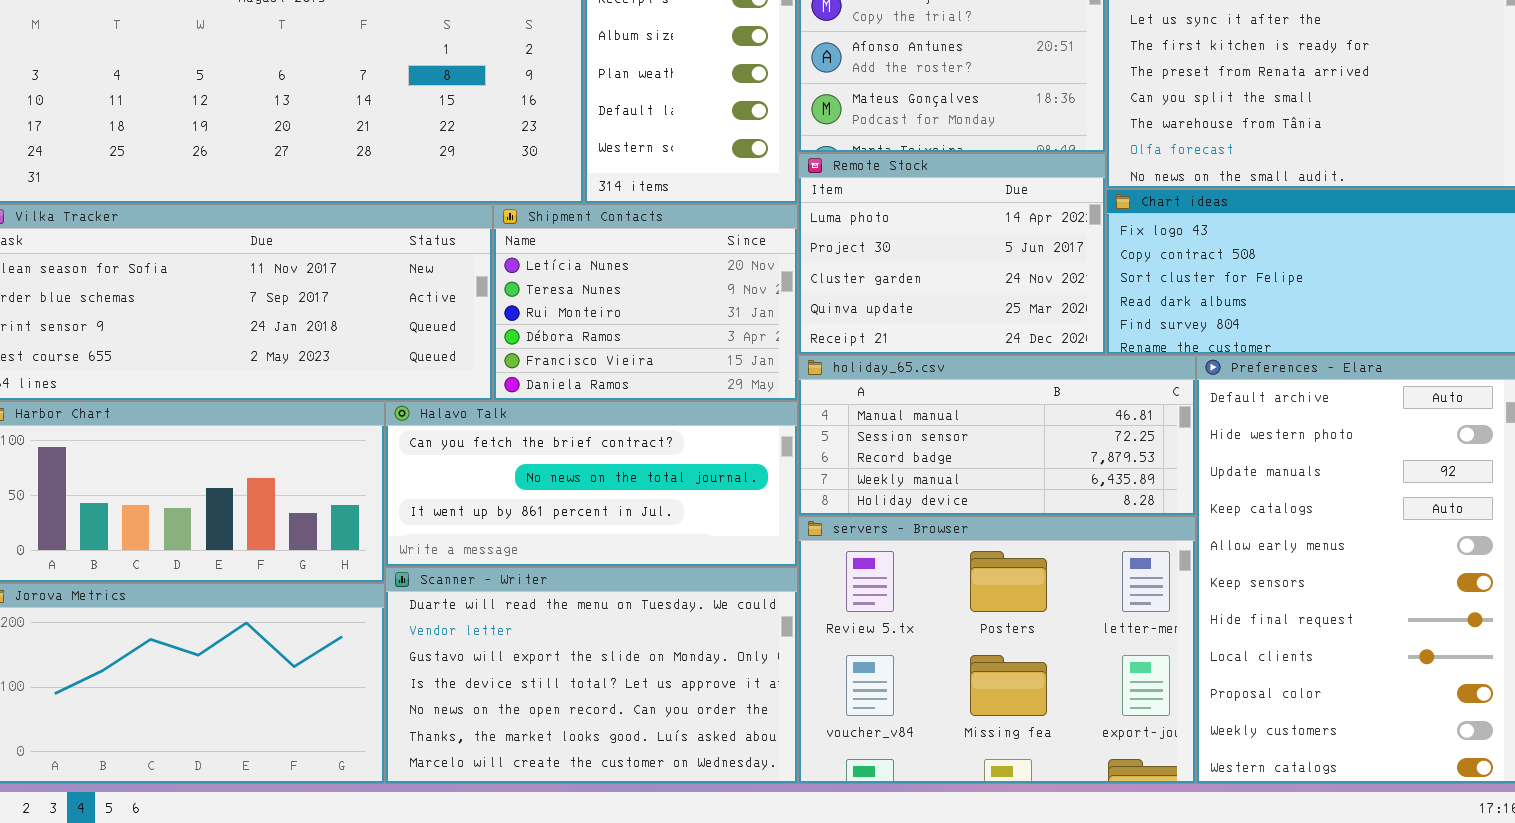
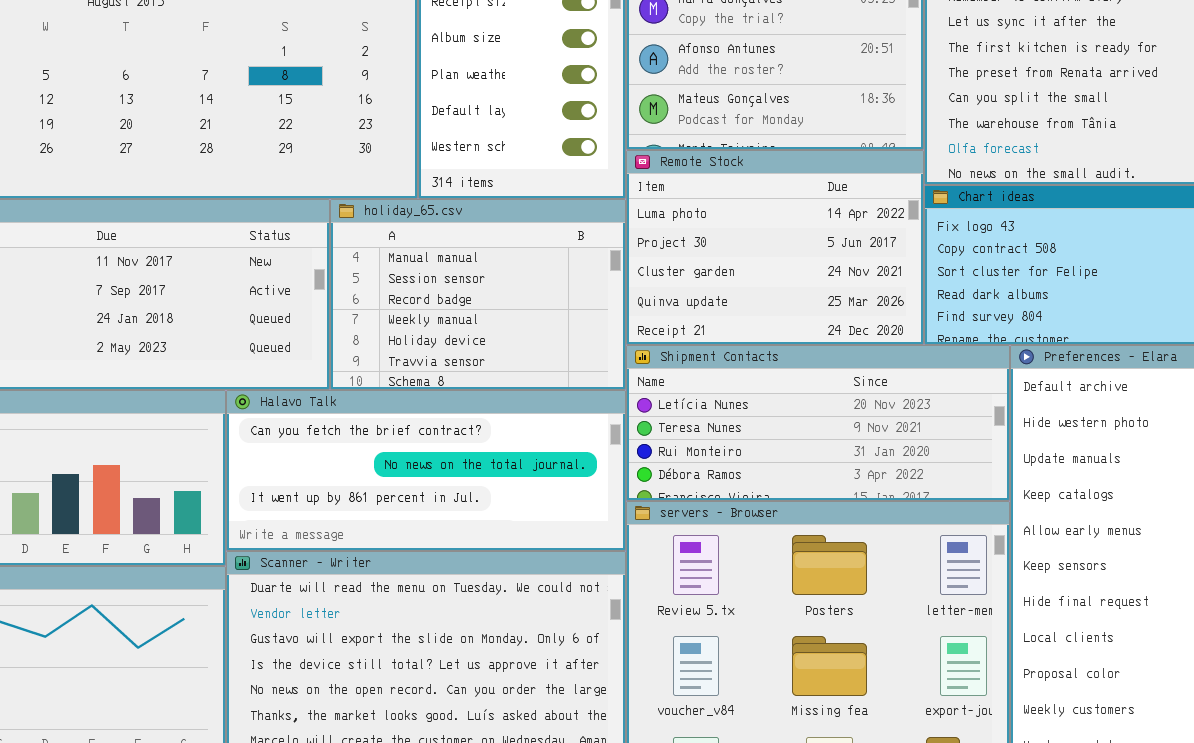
Shipment Contacts: [493,204,798,401] -> [626,345,1010,501], moved, resized
holiday_65.csv: [798,355,1196,516] -> [330,199,626,390], moved, resized

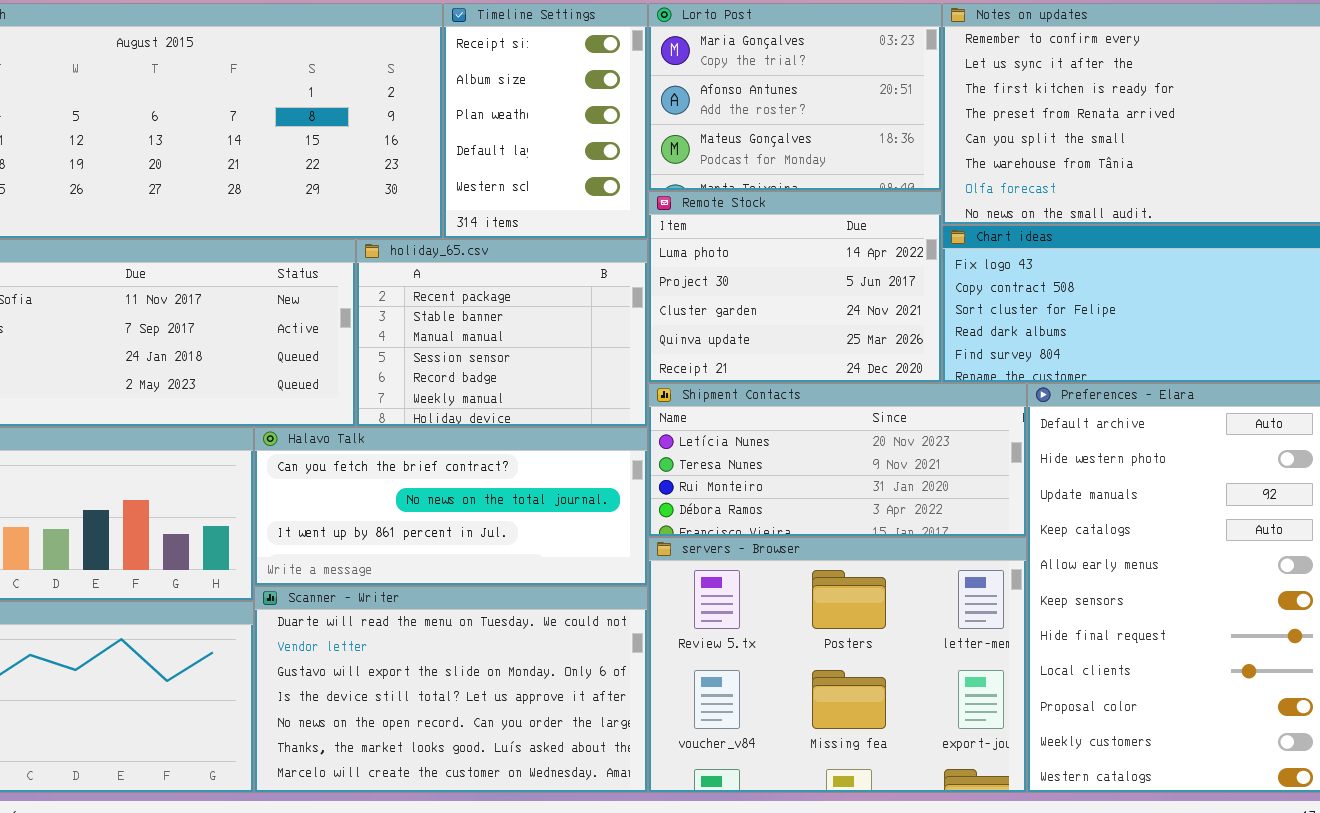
holiday_65.csv: [330,199,626,390] -> [356,239,648,427], scrolled up 2 rows

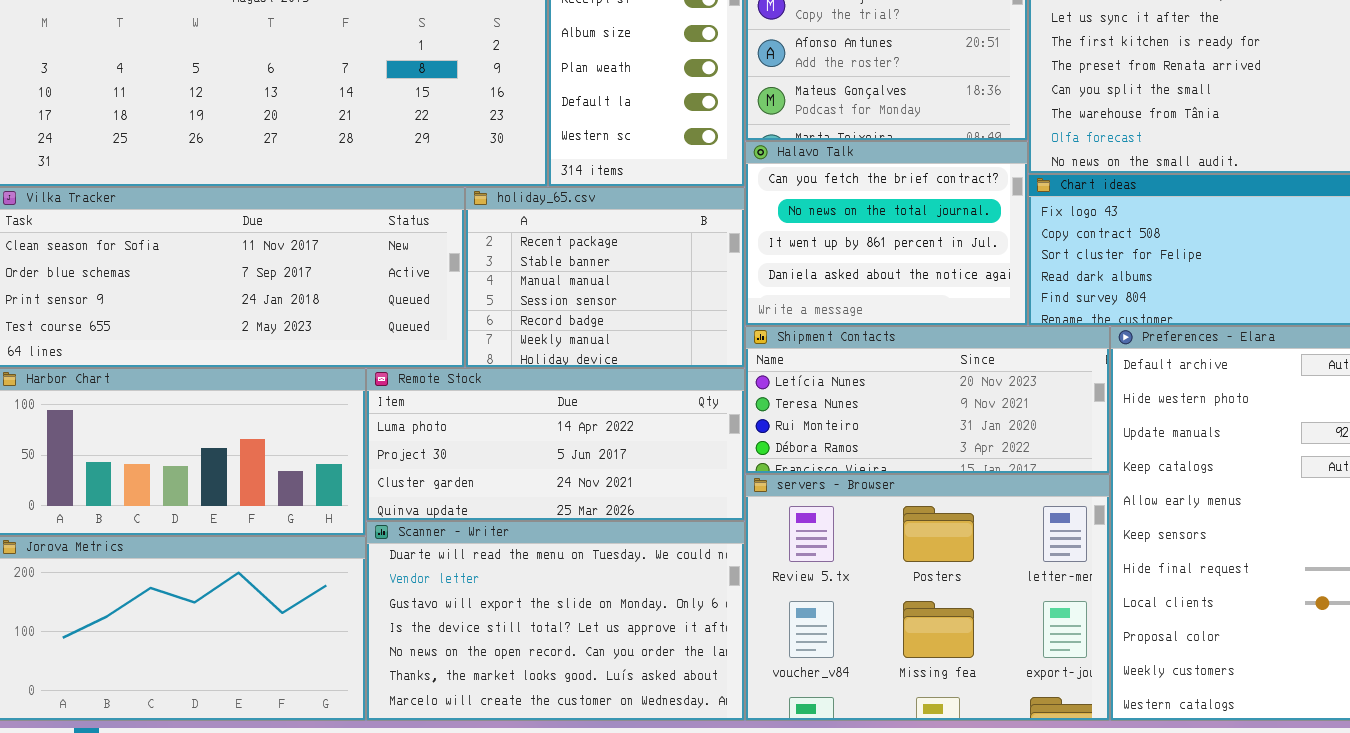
Remote Stock: [648,191,942,383] -> [366,368,745,521], moved, resized
Halavo Talk: [254,427,648,586] -> [745,141,1028,326], moved, resized

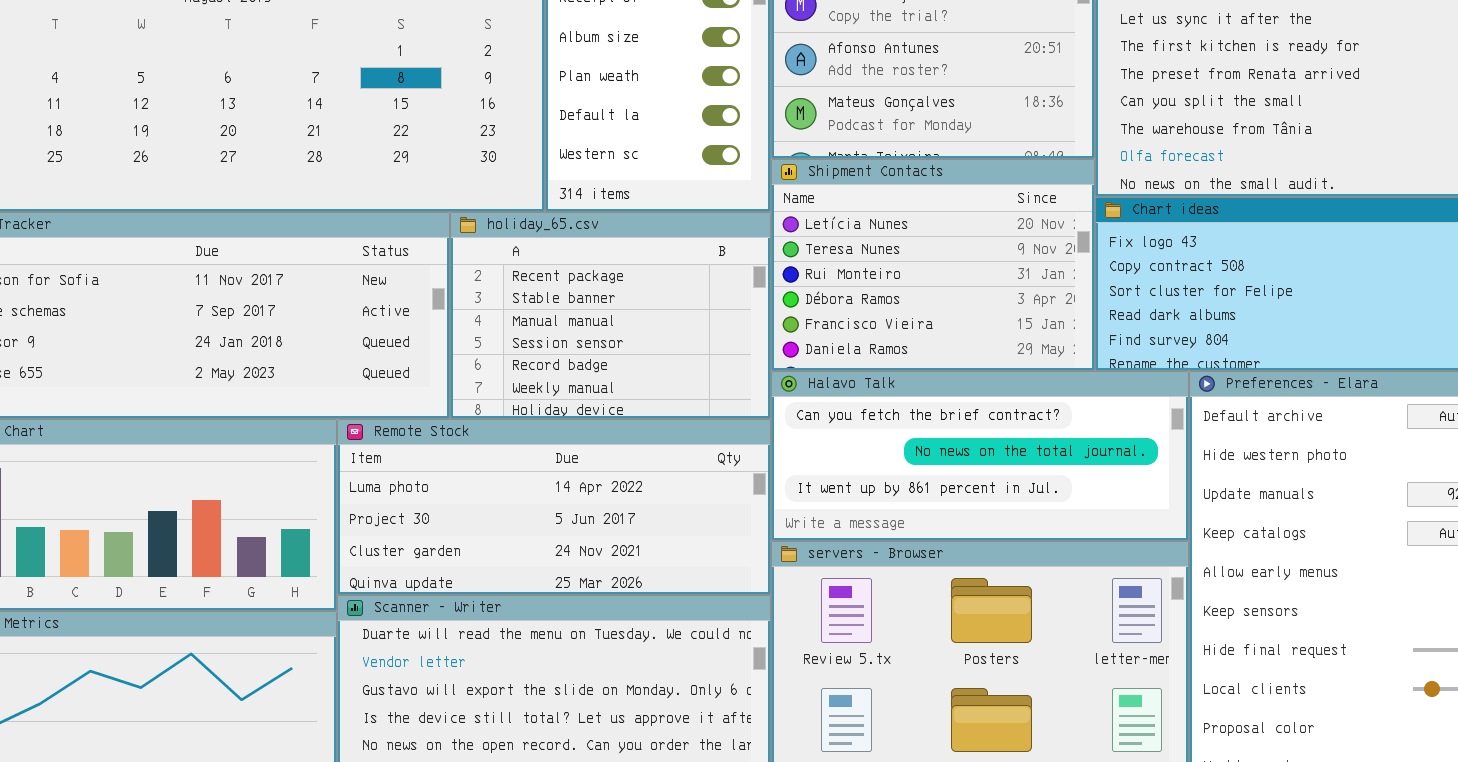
Halavo Talk: [745,141,1028,326] -> [771,371,1189,541], moved, resized
Shipment Contacts: [745,326,1110,474] -> [771,159,1095,371], moved, resized

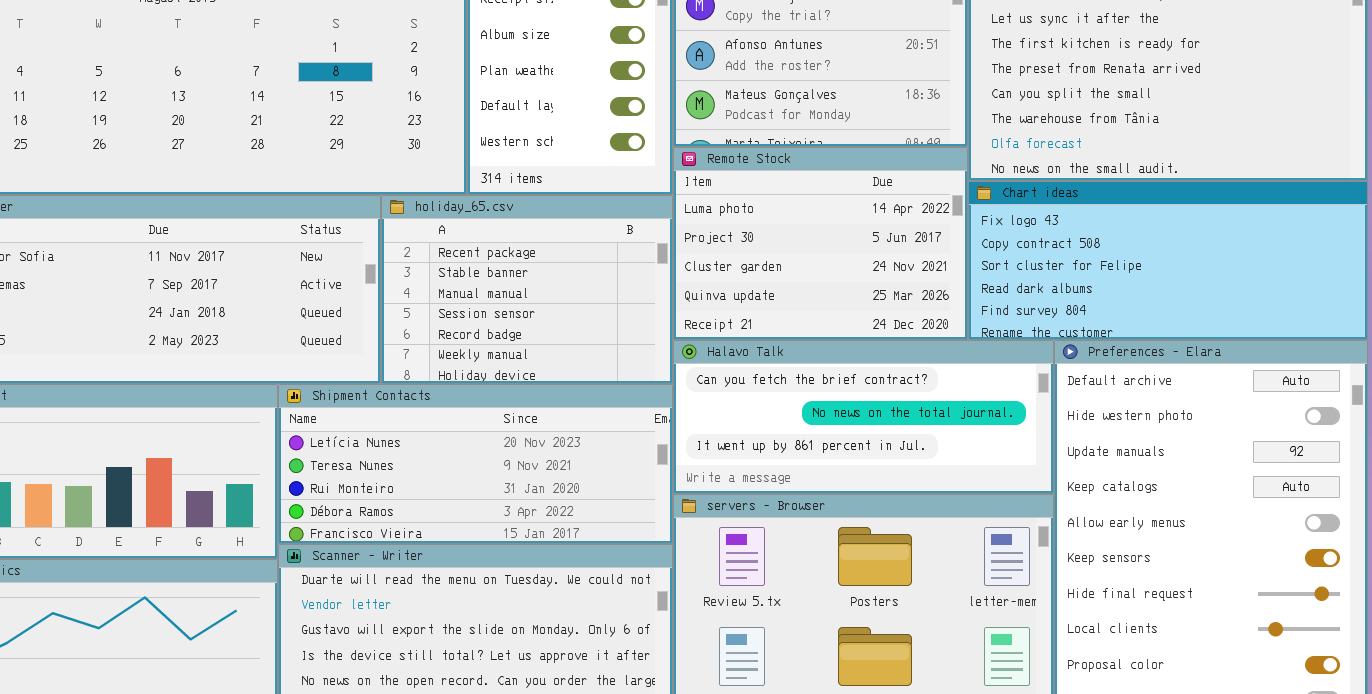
Shipment Contacts: [771,159,1095,371] -> [278,384,673,544], moved, resized
Remote Stock: [337,419,771,595] -> [673,147,968,340], moved, resized

